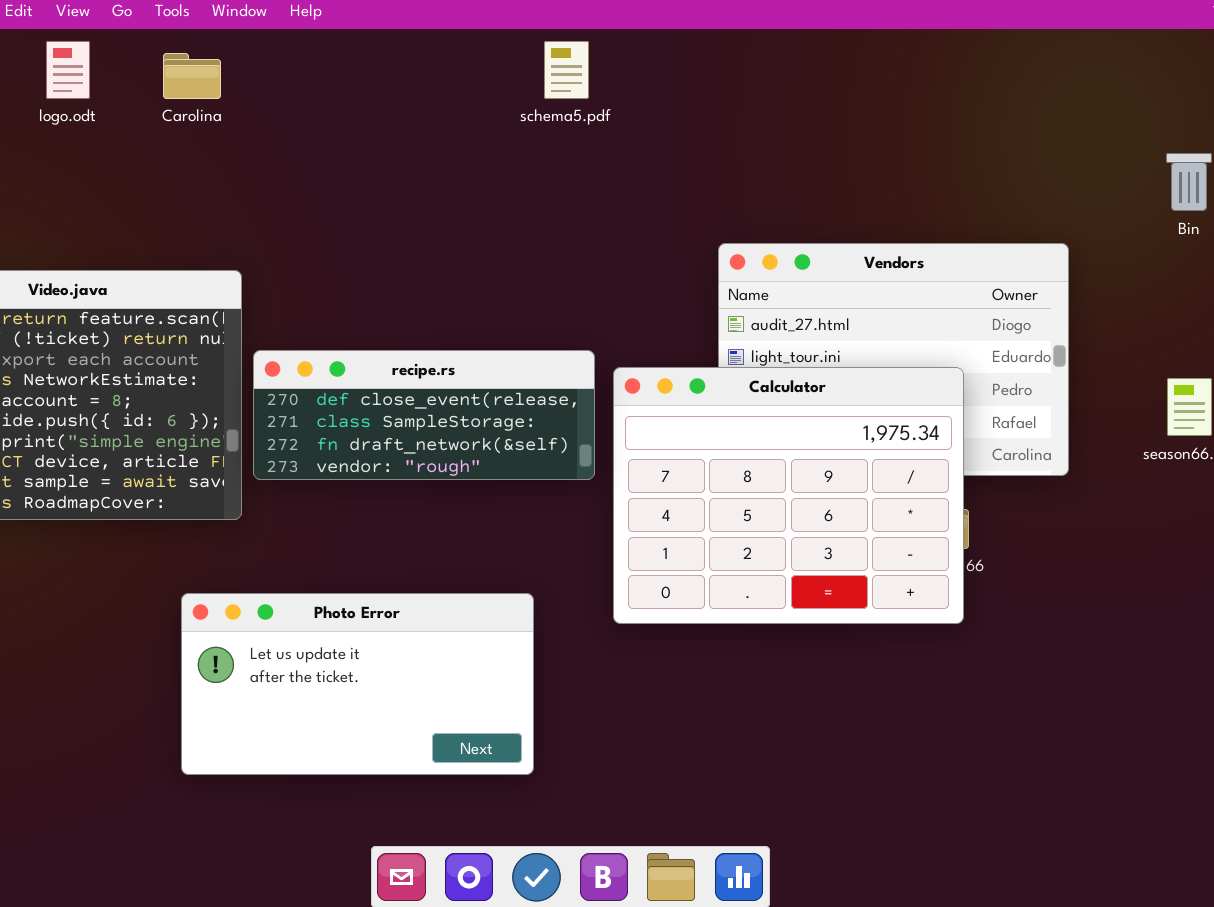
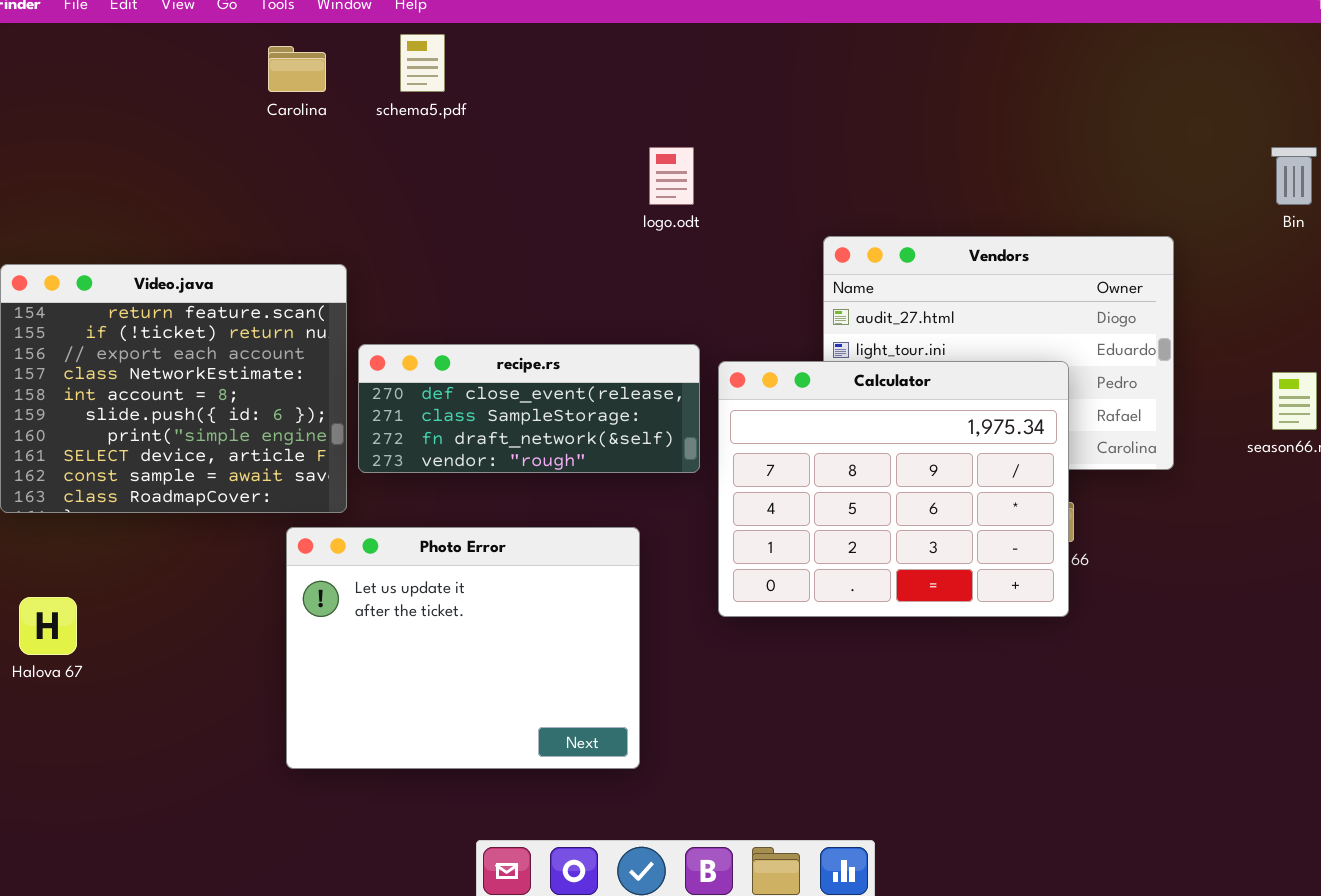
logo.odt: [46,41,90,99] -> [649,147,694,205], moved
schema5.pdf: [544,41,589,99] -> [400,34,445,92], moved
Photo Error: [181,593,534,775] -> [286,527,640,769], resized

